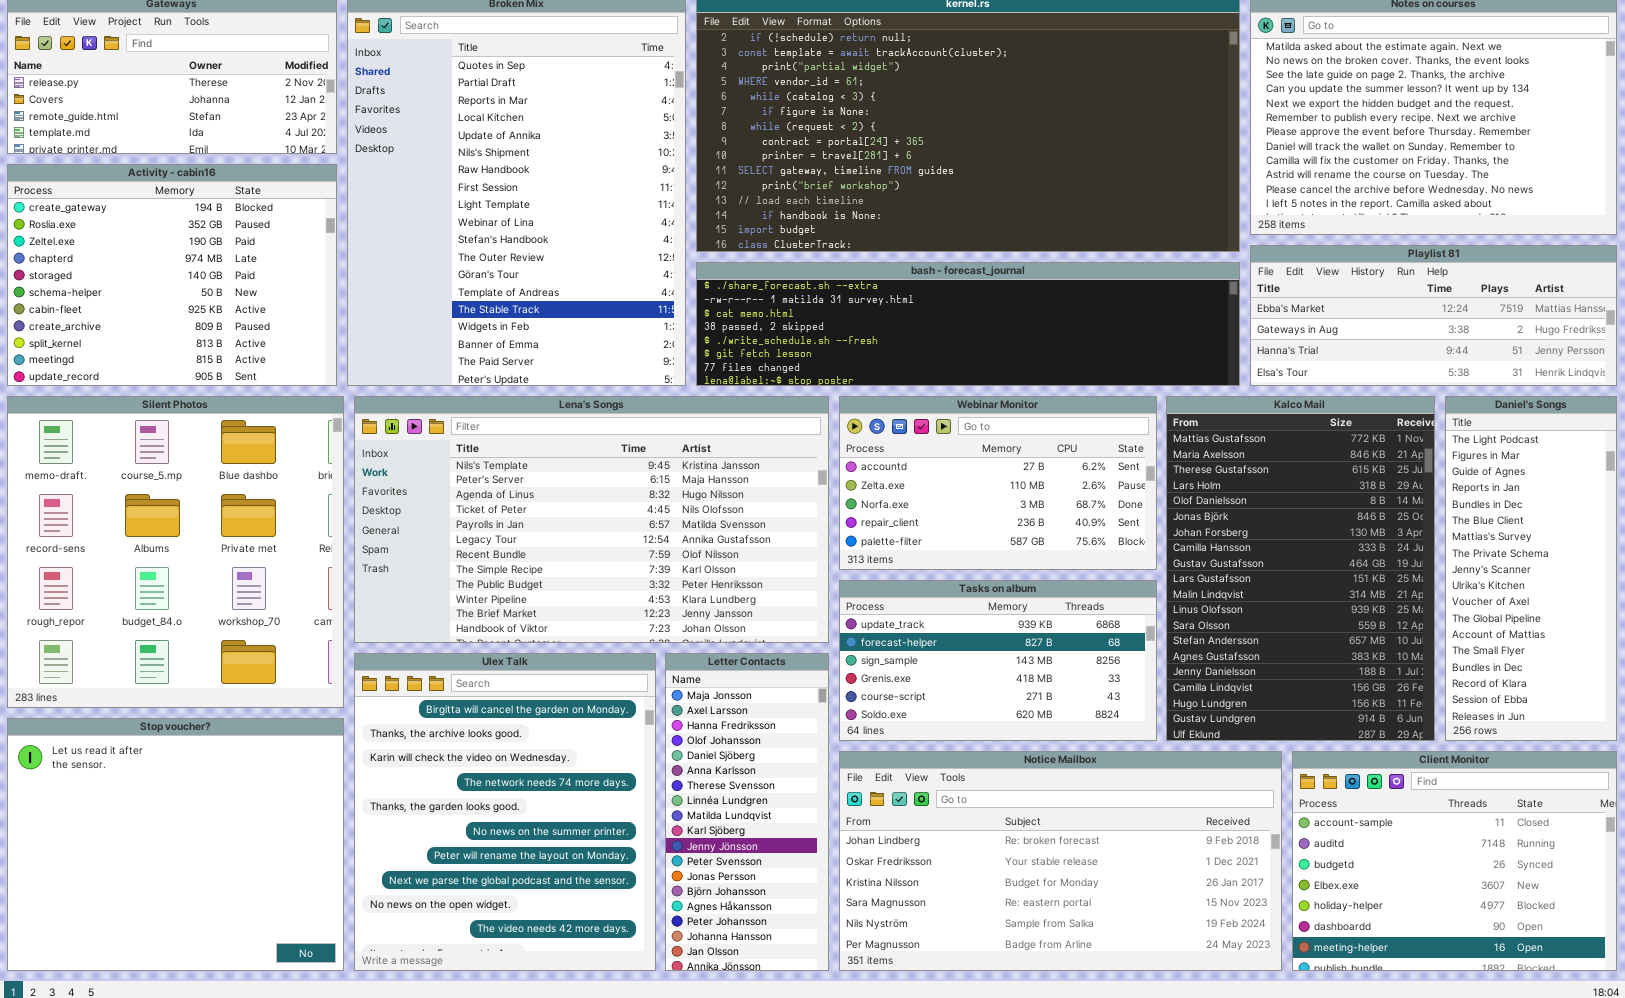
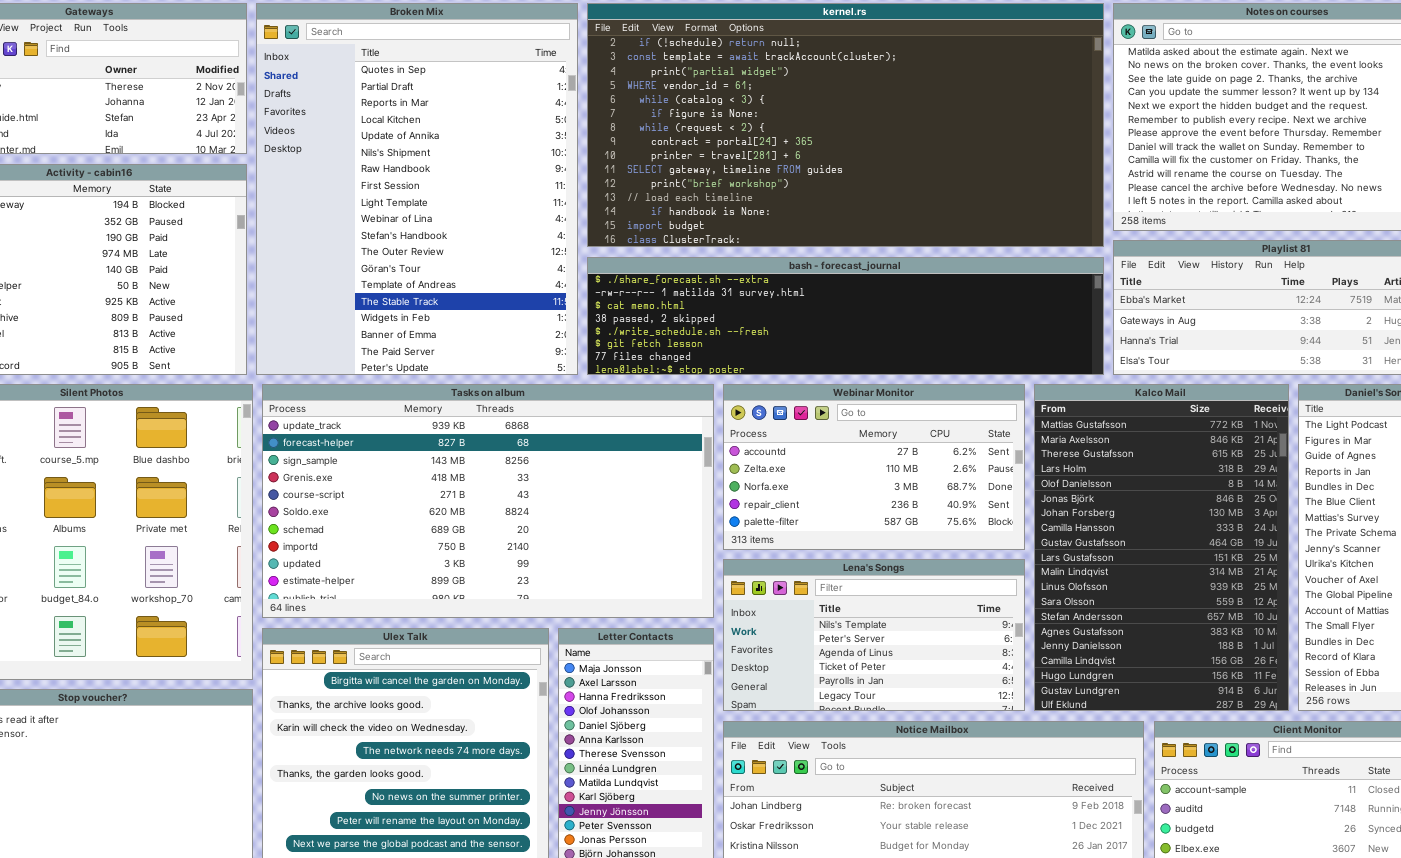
Lena's Songs: [354,396,829,643] -> [723,559,1025,711], moved, resized
Tasks on album: [839,580,1157,741] -> [262,384,714,618], moved, resized

